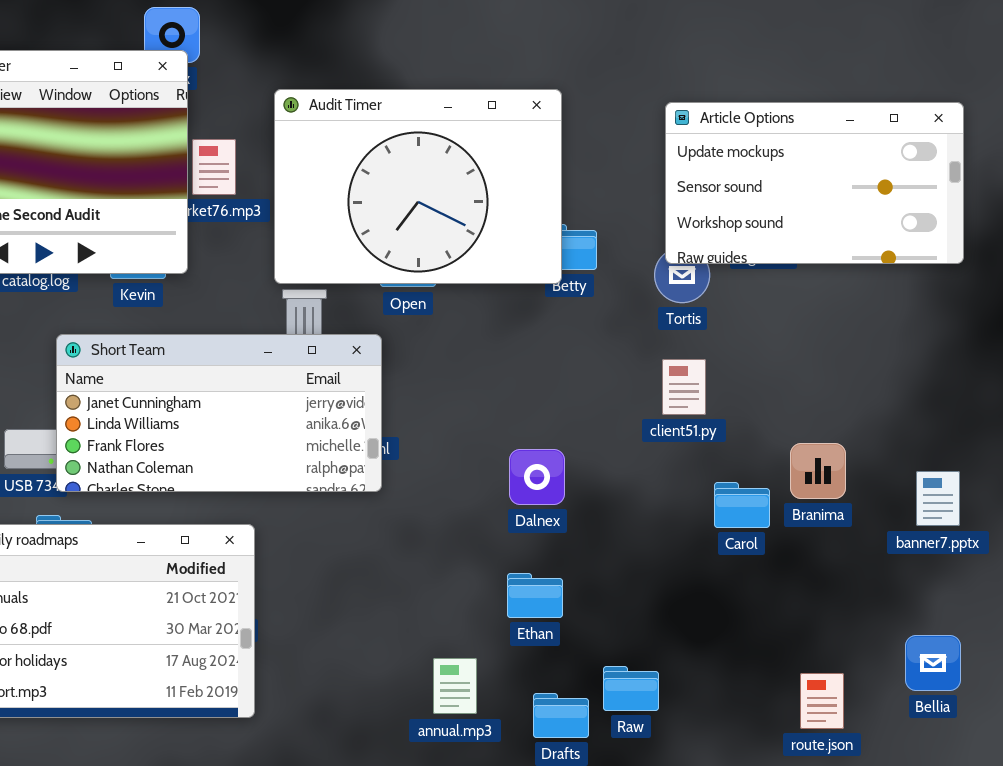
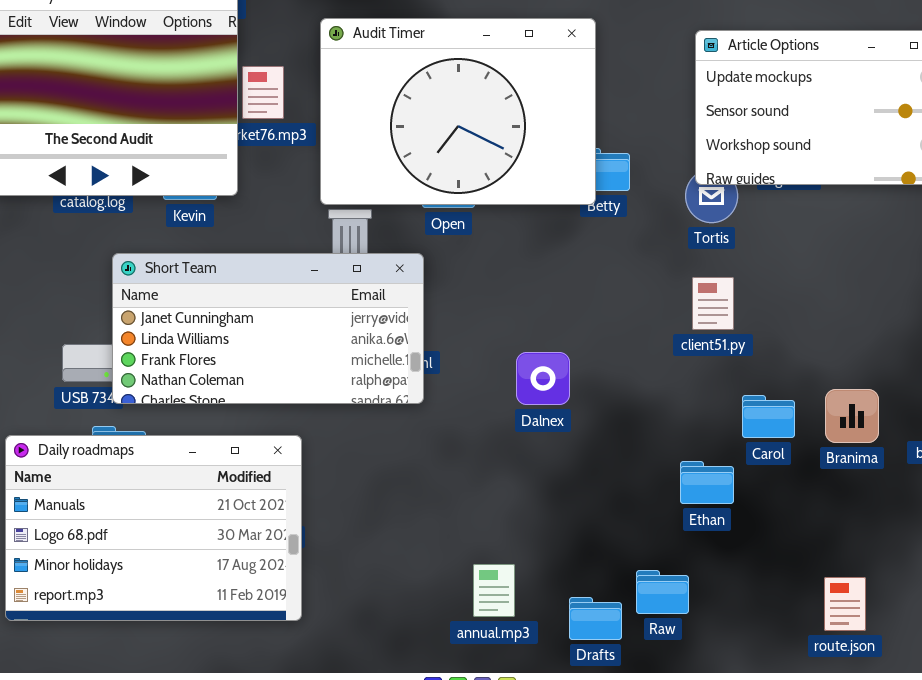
Branima: [790,443,846,499] -> [825,389,879,443], moved
Dalnex: [509,449,565,505] -> [516,352,570,405], moved
Ethan: [507,573,563,618] -> [680,461,734,504], moved

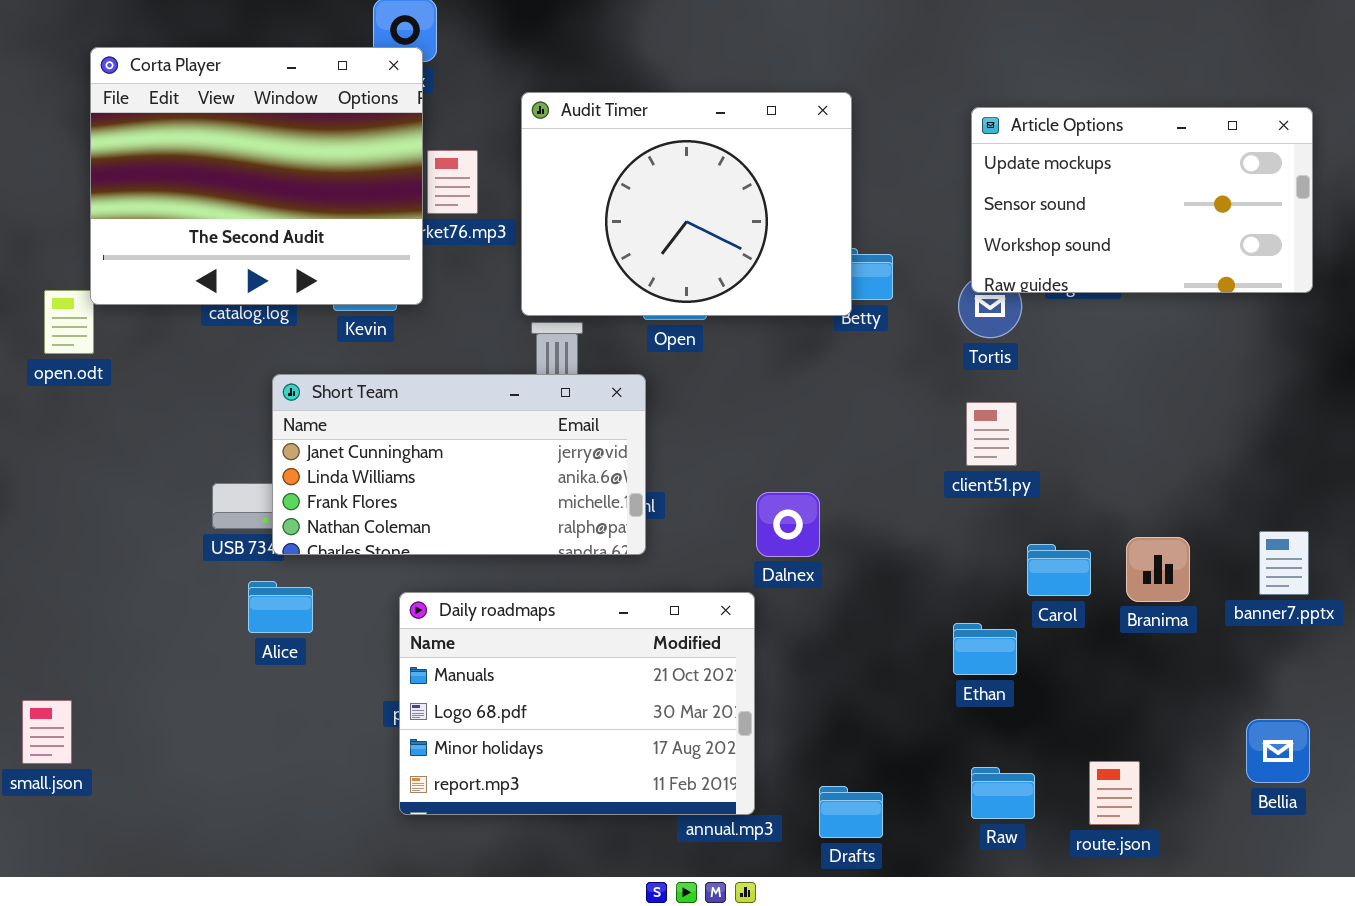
Daily roadmaps: [5,435,302,621] -> [399,592,755,815], moved
Raw: [636,570,689,614] -> [971,767,1035,819], moved
route.json: [824,577,866,631] -> [1089,761,1140,825], moved

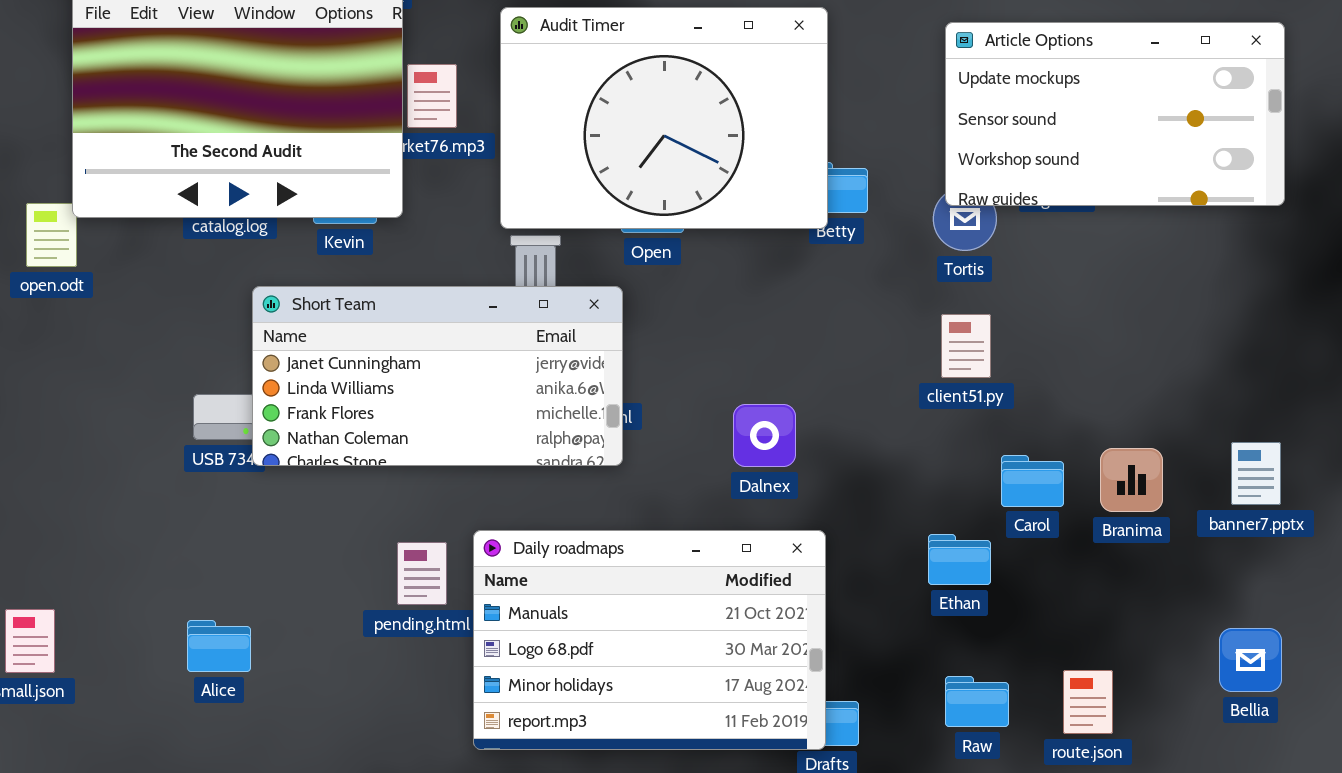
Alice: [248,581,313,633] -> [187,620,251,672], moved
Daily roadmaps: [399,592,755,815] -> [473,530,826,750], moved

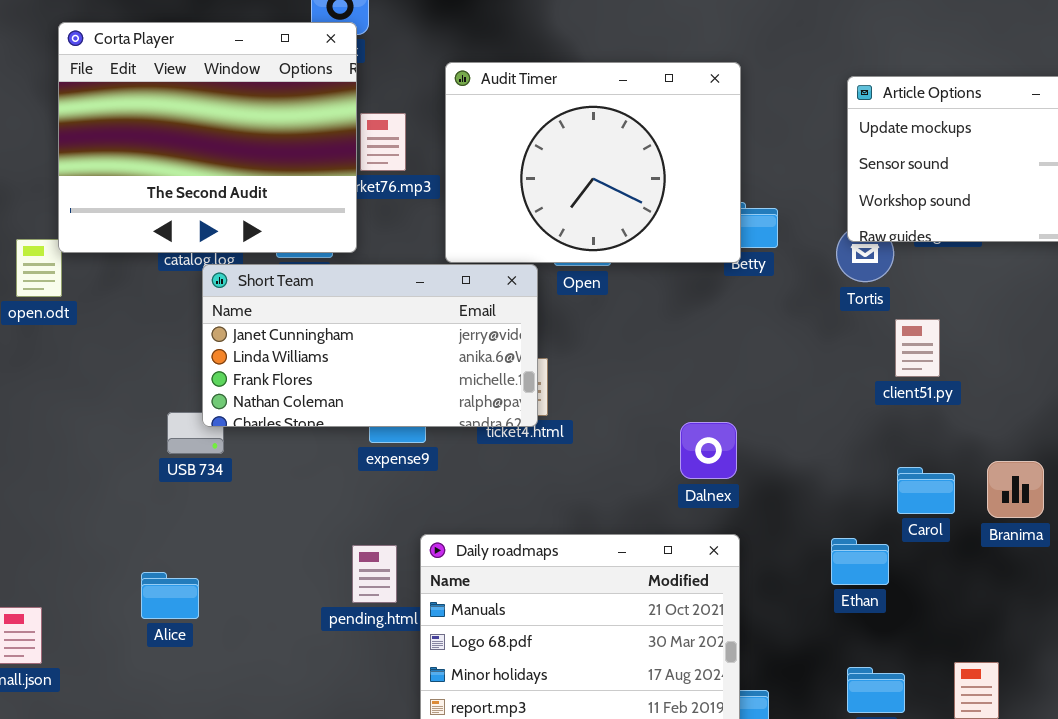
Short Team: [252,286,623,466] -> [202,264,538,427], moved
client51.py: [941,314,991,378] -> [895,319,940,377], moved
Dalnex: [733,404,796,467] -> [680,422,737,479], moved
Alice: [187,620,251,672] -> [141,572,199,619], moved

